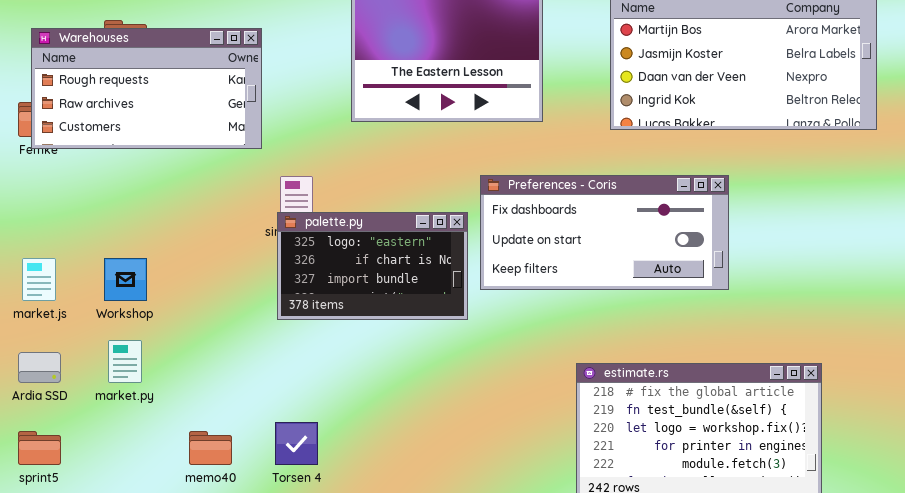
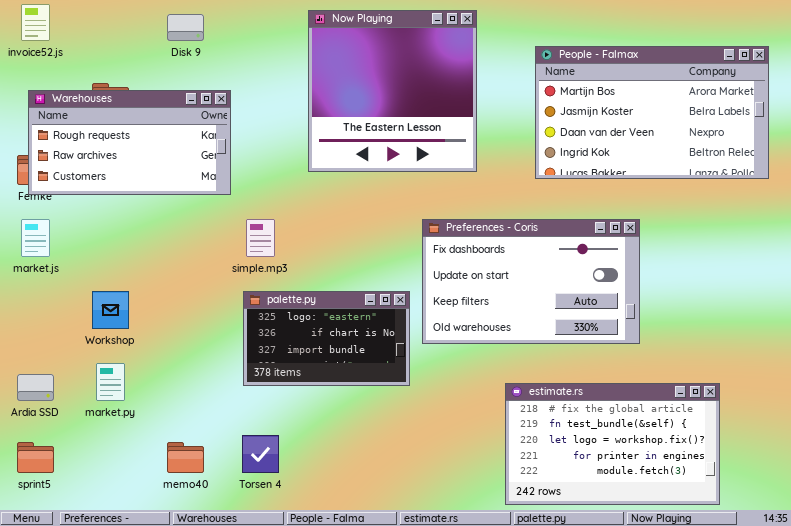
Preferences - Coris: [480,175,729,290] -> [422,219,640,344], resized
palette.py: [277,212,468,320] -> [243,291,410,386], moved
market.js: [22,258,56,301] -> [21,219,50,257], moved

